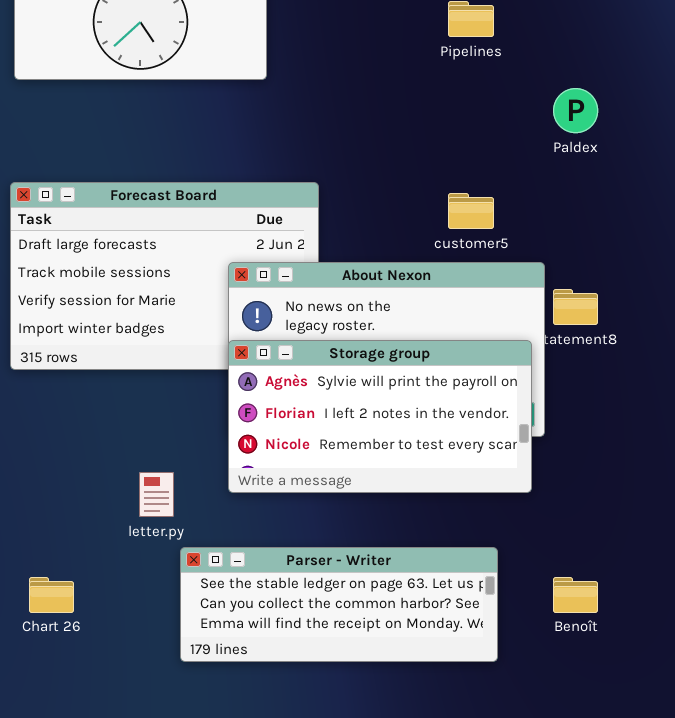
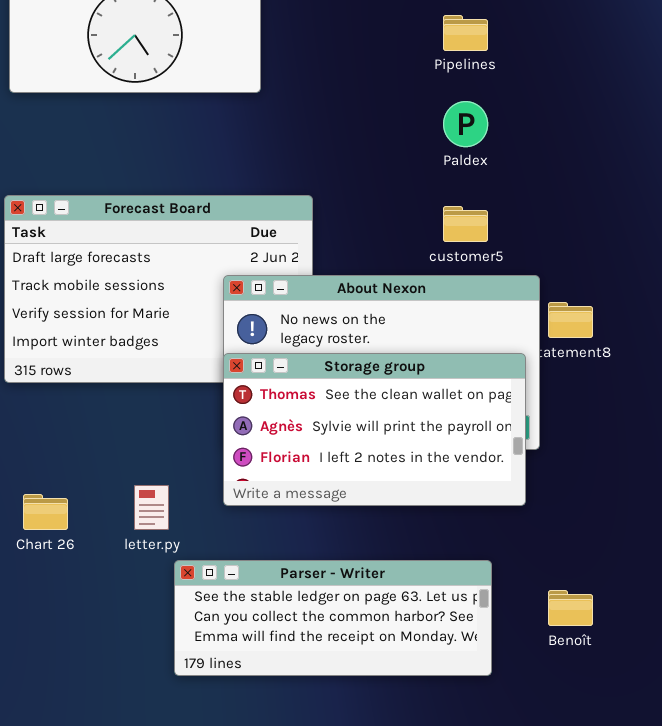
Paldex: [553,88,598,133] -> [443,101,488,147], moved
Storage group: [228,340,532,493] -> [223,353,526,506], scrolled up 1 row
Chart 26: [29,577,74,613] -> [23,494,68,530], moved

